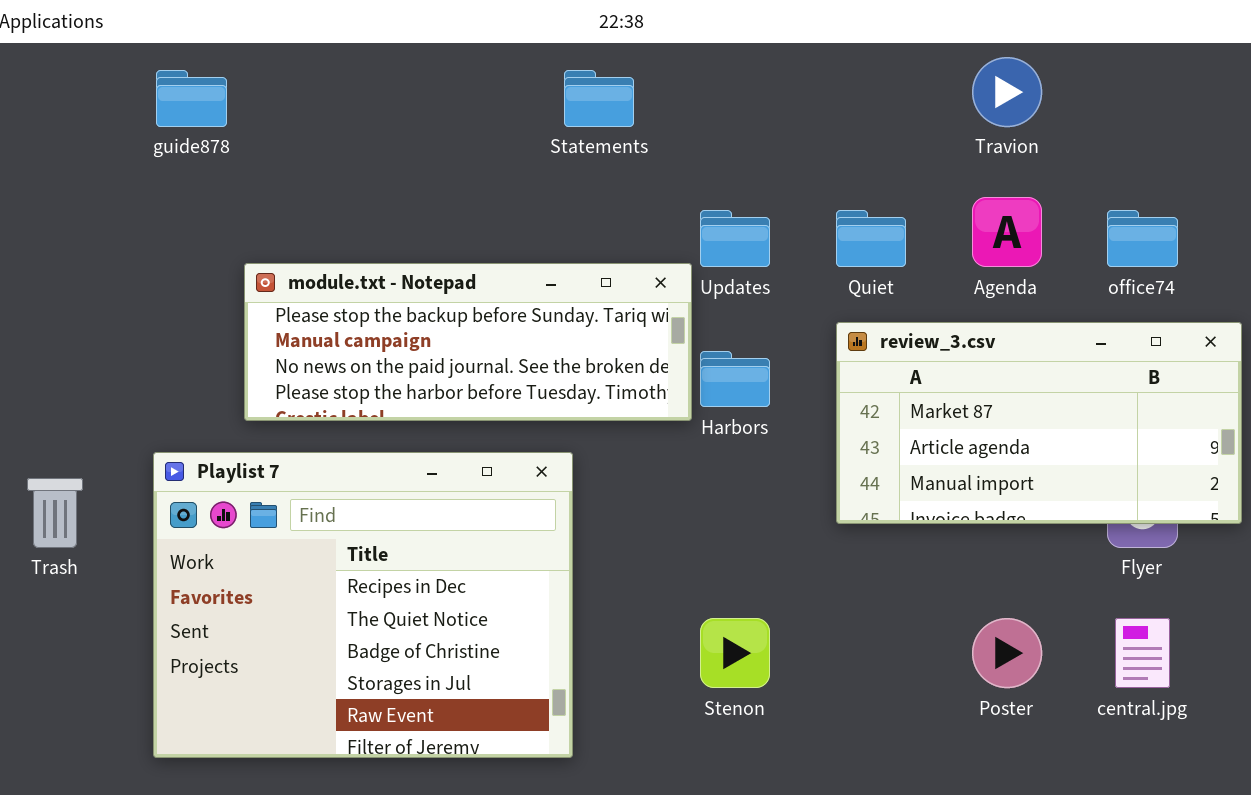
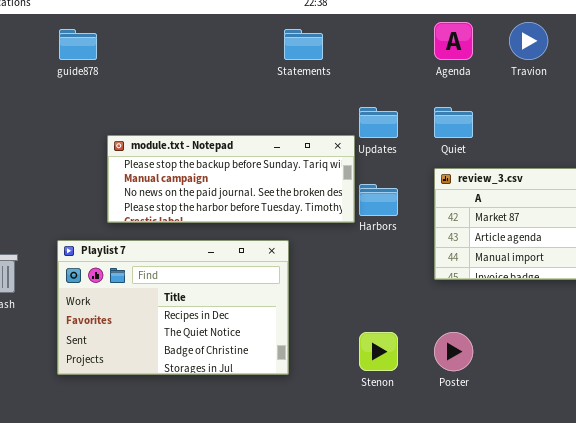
Agenda: [972,197,1042,267] -> [434,22,473,60], moved
Playlist 7: [153,452,573,758] -> [57,240,289,375], resized
Poster: [972,618,1042,688] -> [434,332,473,371], moved

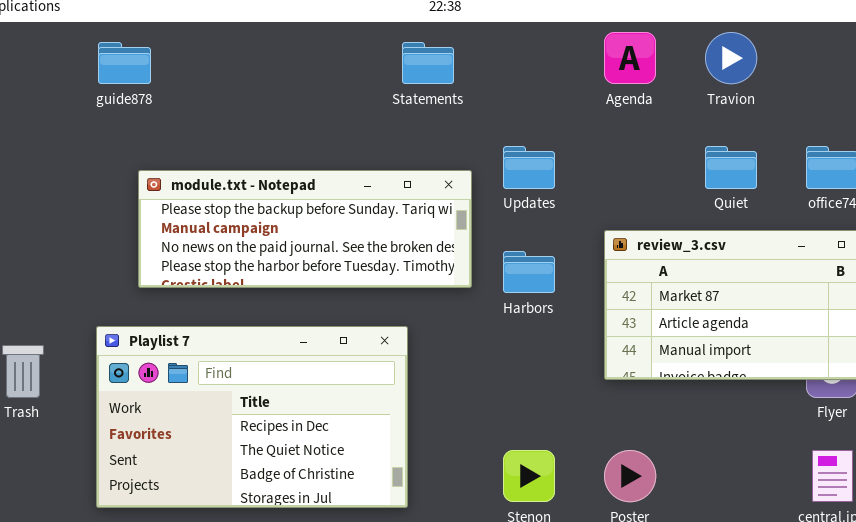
Quiet: [434,107,473,138] -> [705,146,757,189], moved
module.txt - Notepad: [107,135,355,223] -> [138,170,472,288], moved

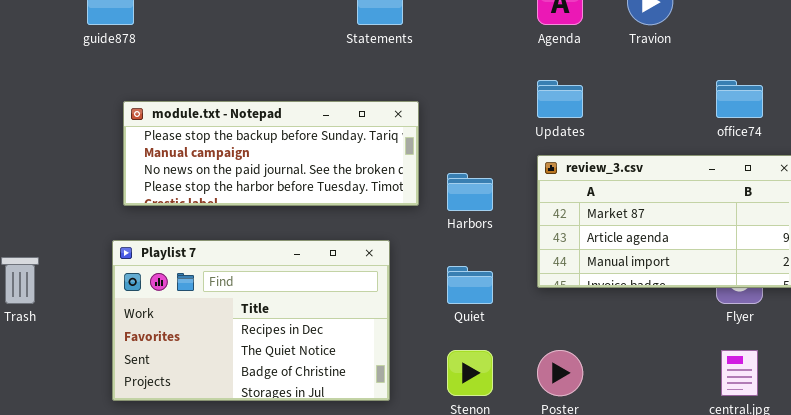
Updates: [503,146,555,189] -> [537,80,583,118], moved
Quiet: [705,146,757,189] -> [447,266,493,304], moved
Playlist 7: [96,326,408,508] -> [112,240,390,401], moved

